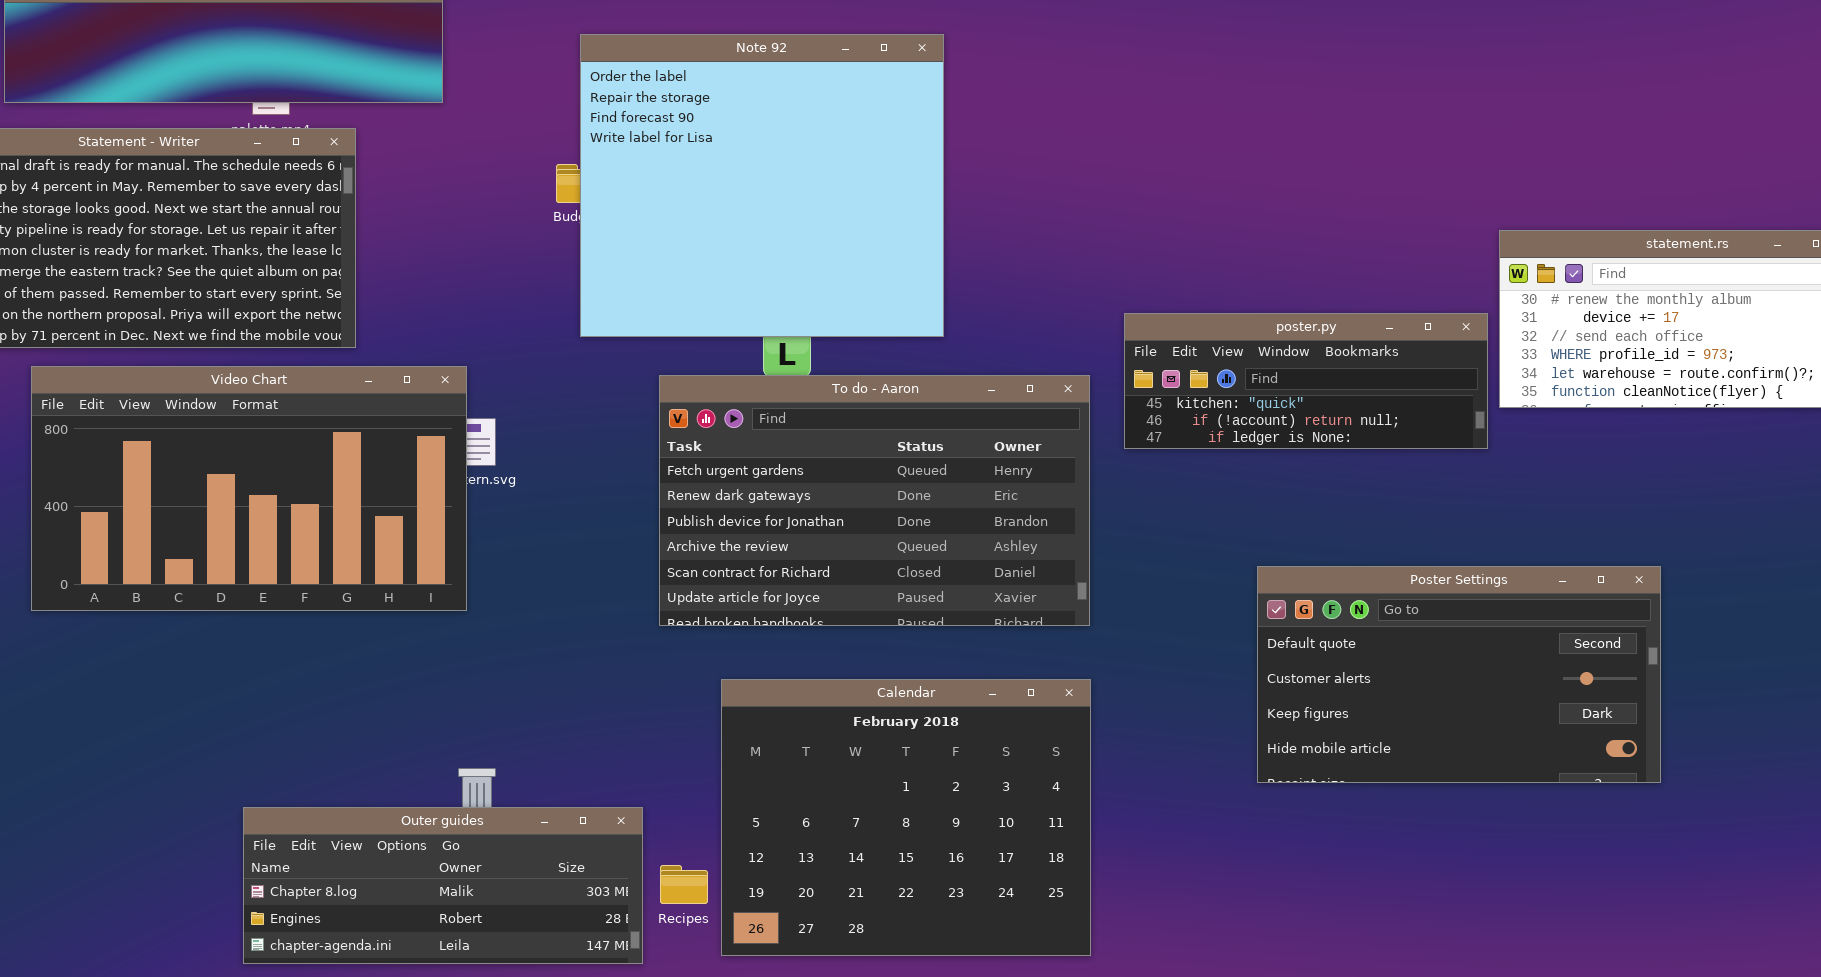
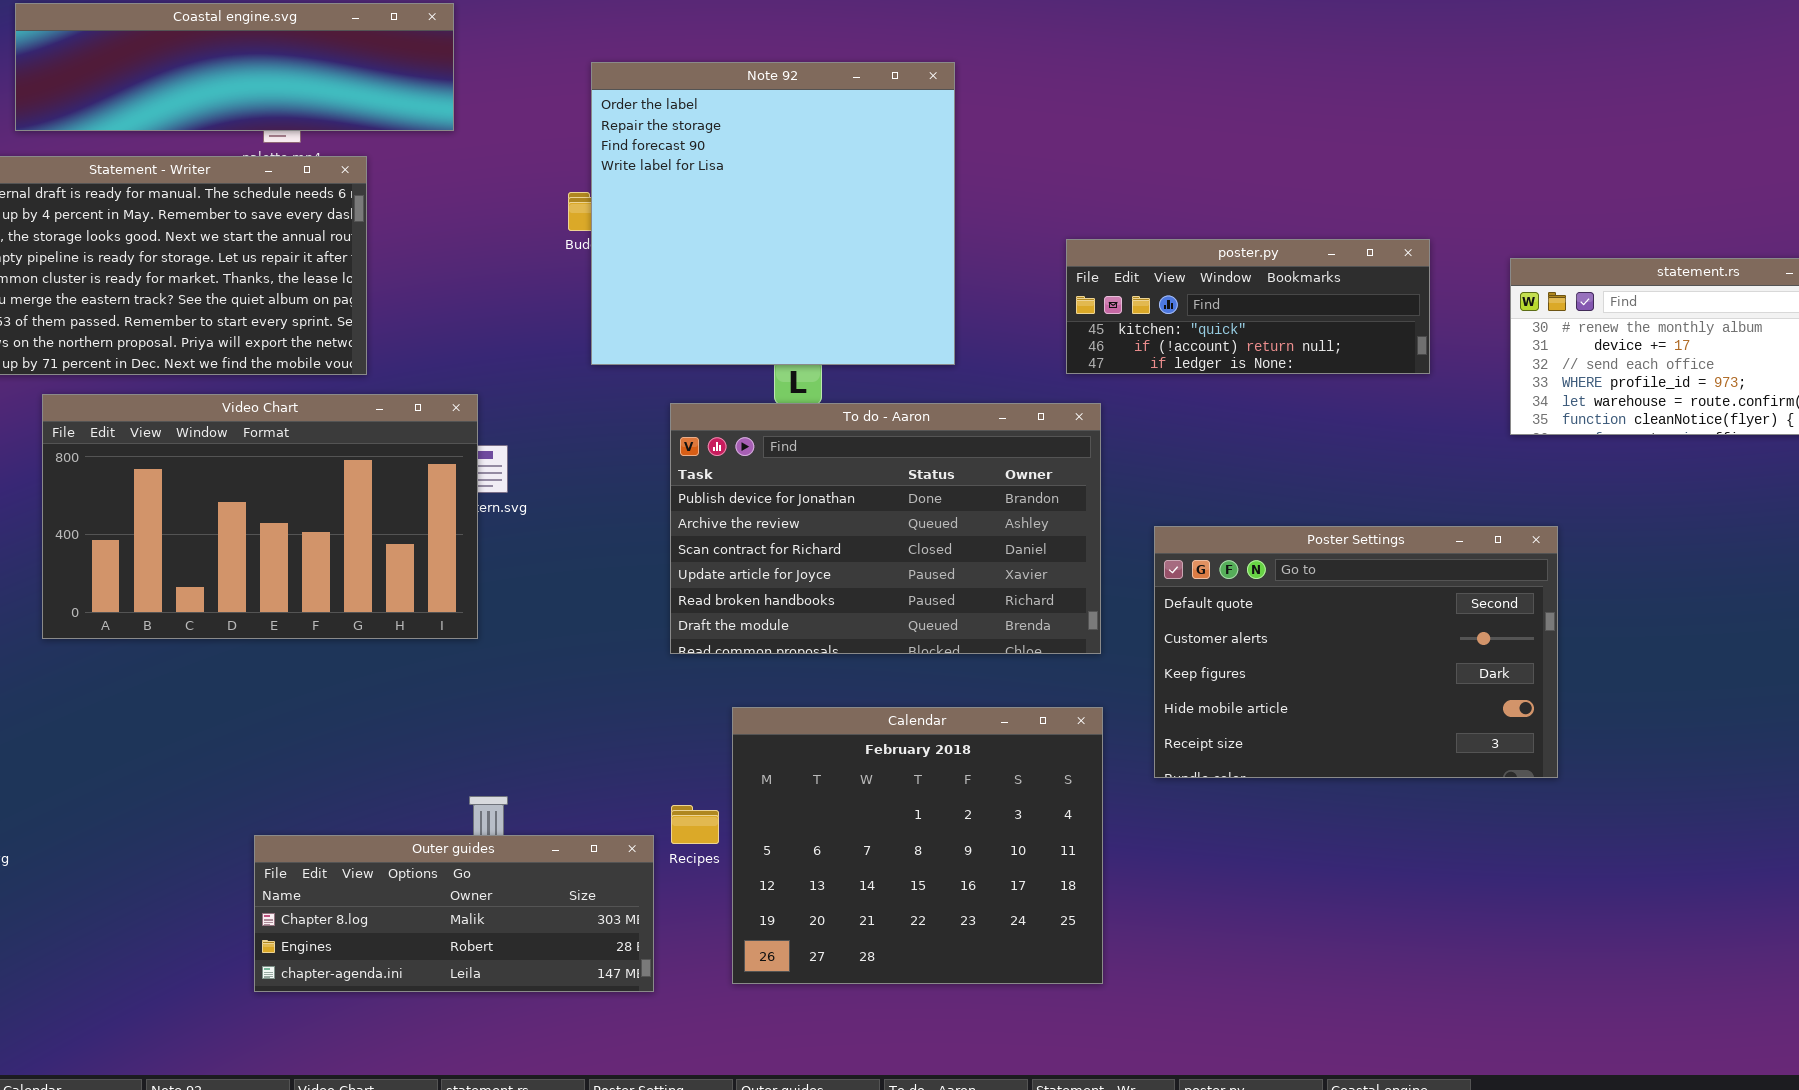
poster.py: [1124,313,1488,449] -> [1066,239,1430,374], moved
To do - Aaron: [659,375,1090,626] -> [670,403,1101,654], scrolled down 2 rows
Poster Settings: [1257,566,1661,783] -> [1154,526,1558,778], moved, resized
Recipes: [660,865,708,904] -> [671,805,719,844], moved

